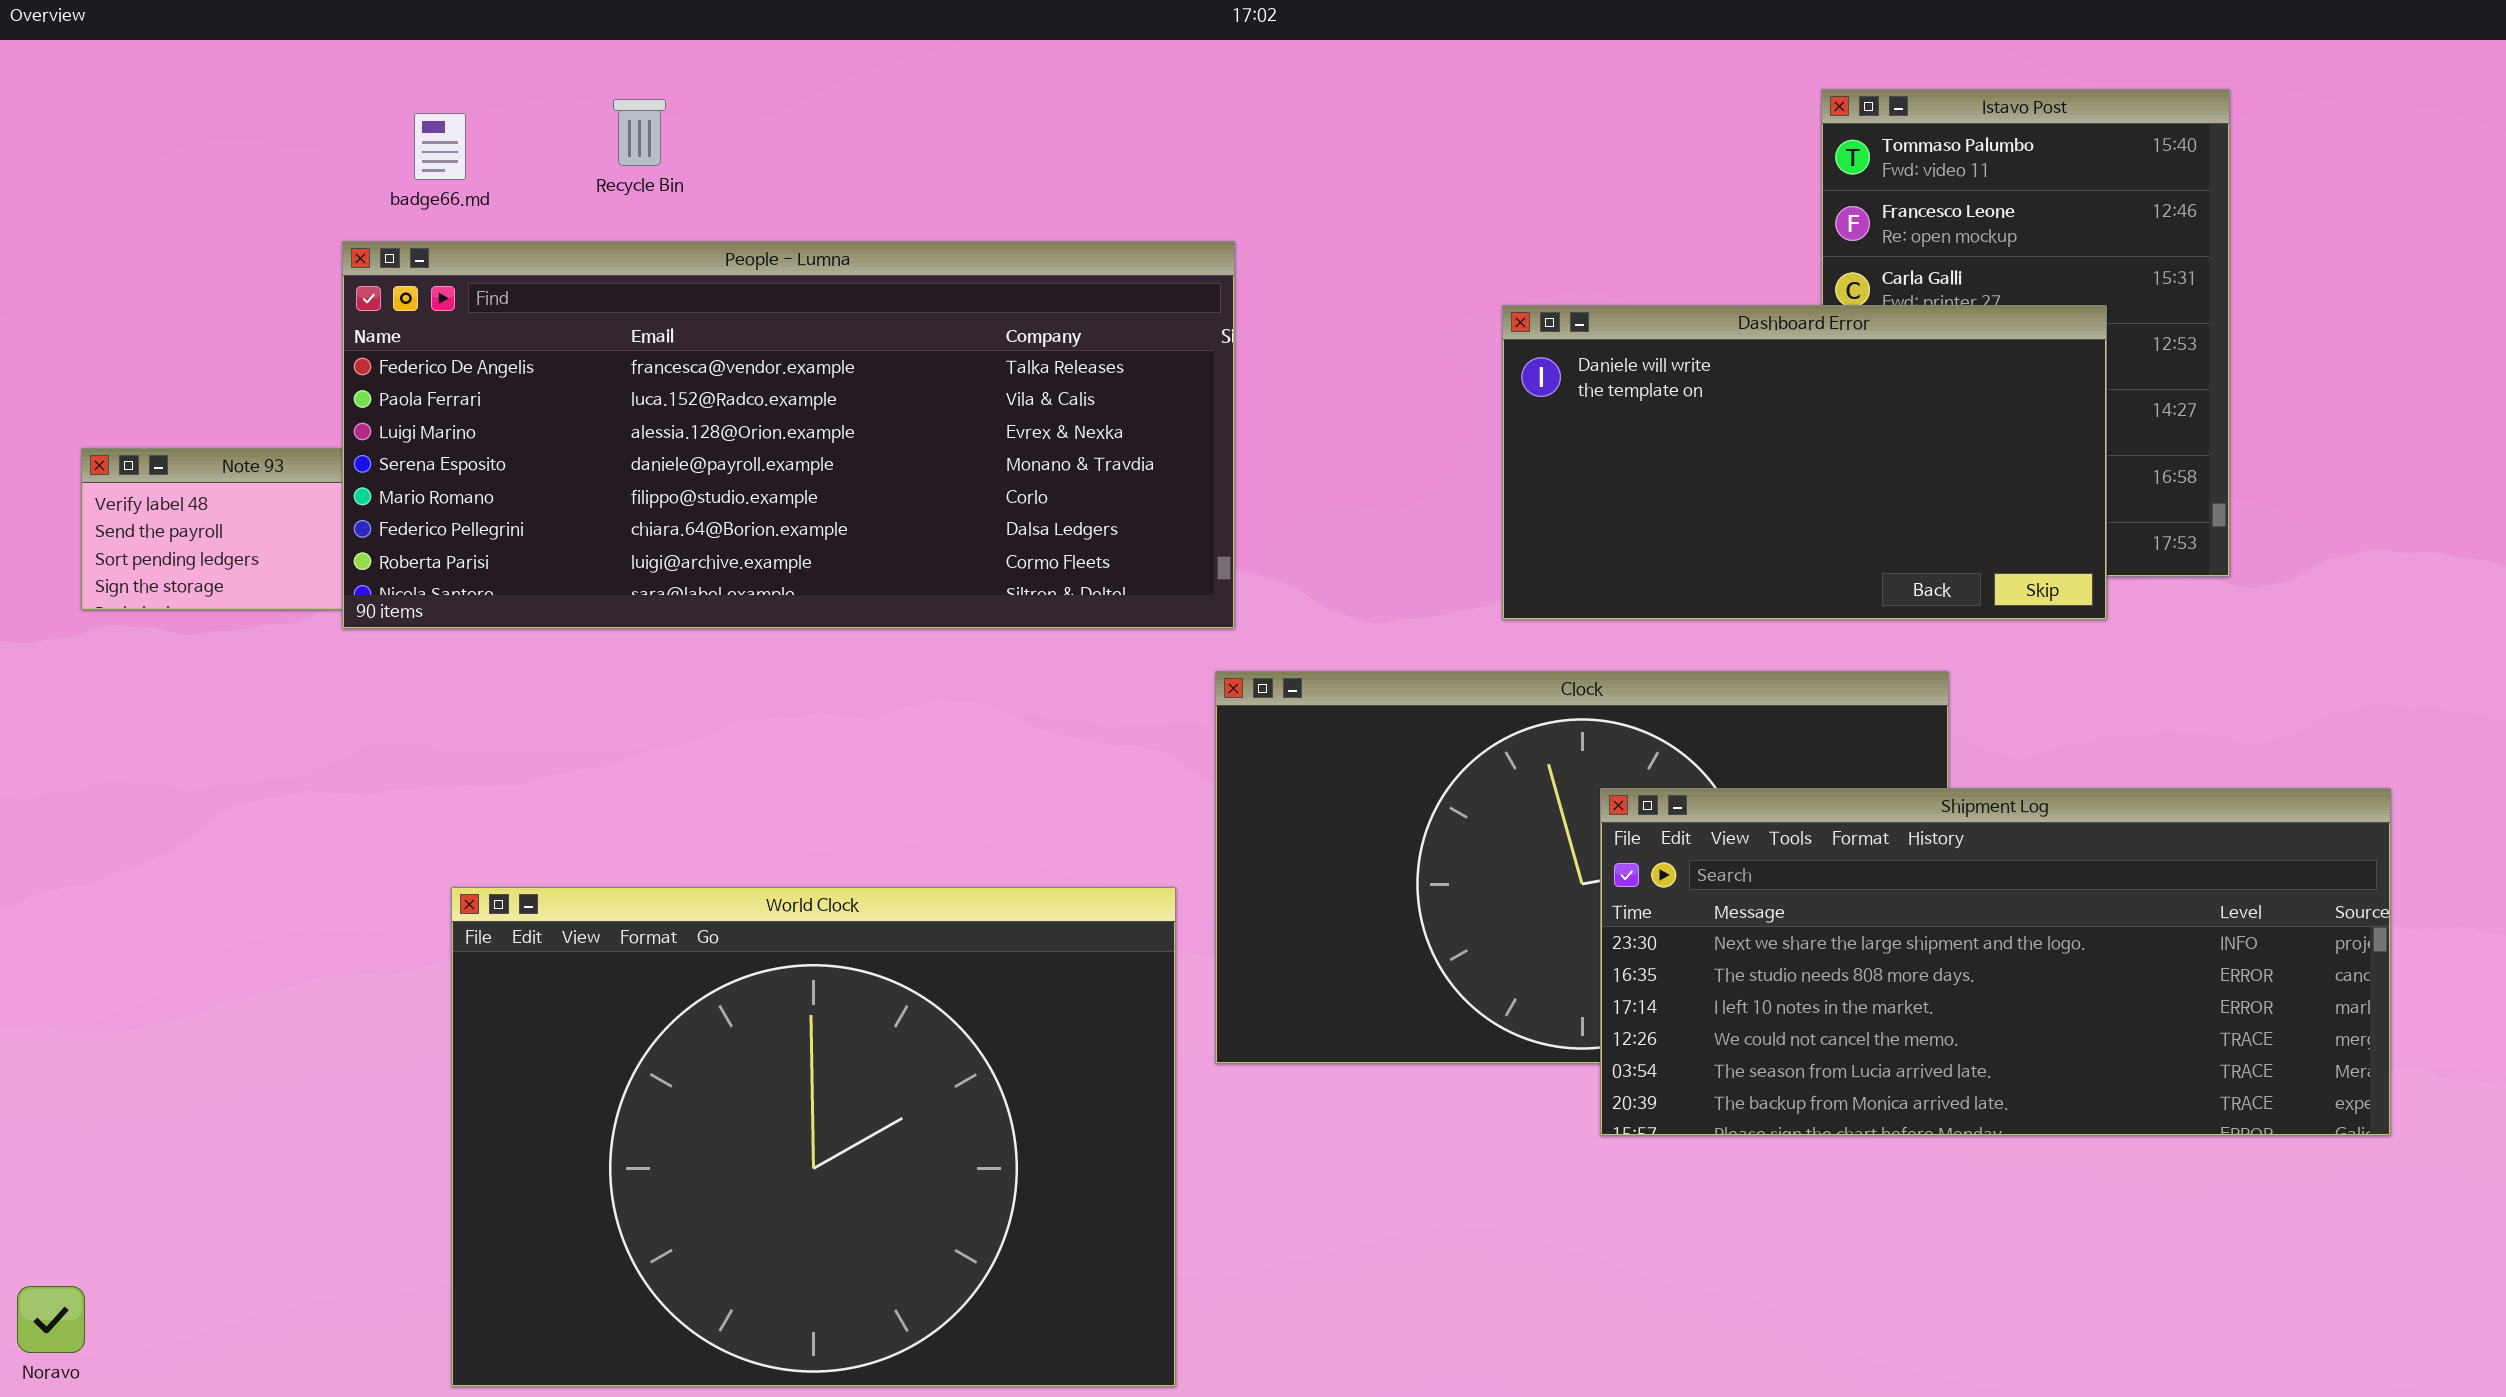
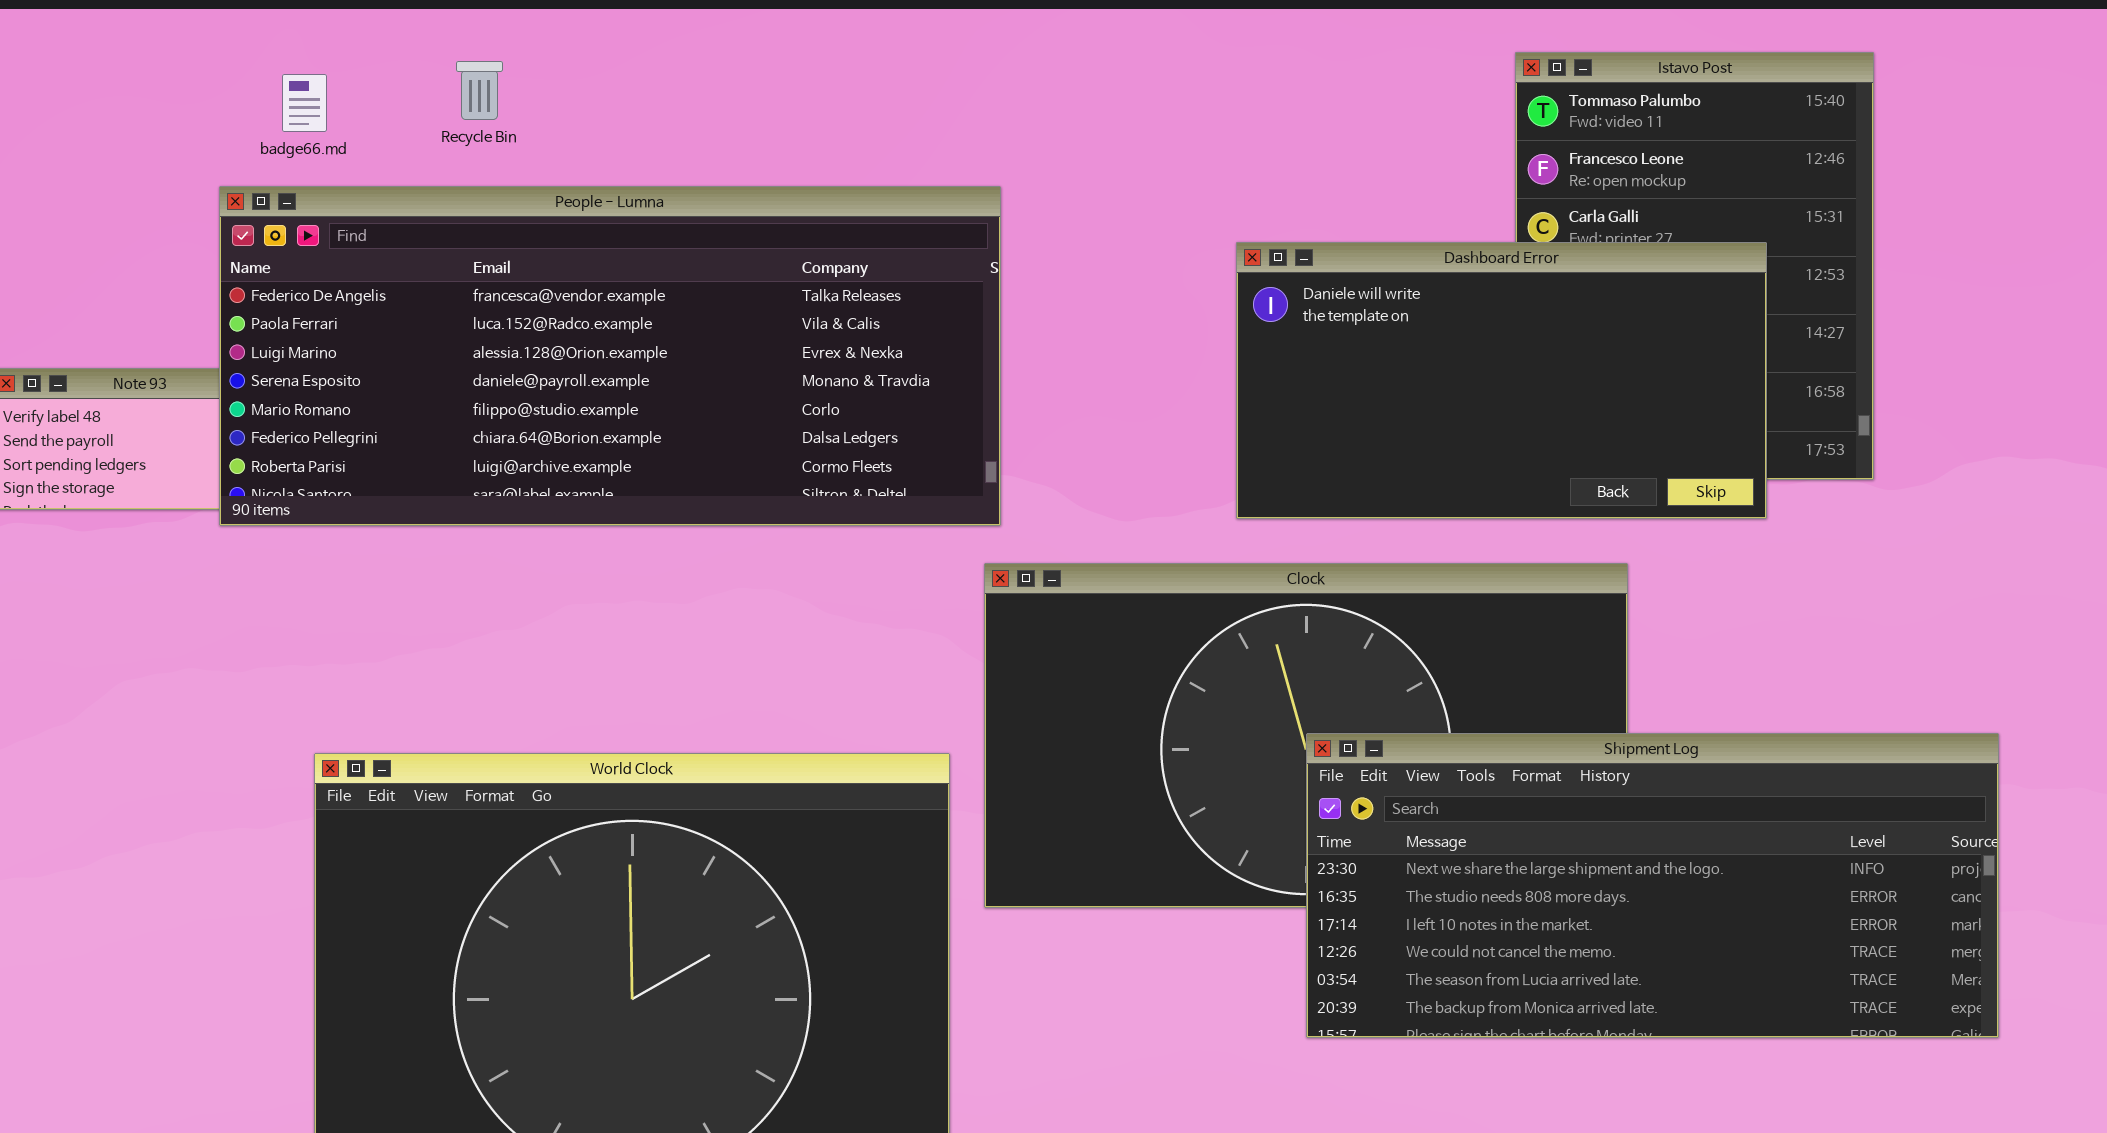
Shipment Log: [1600,788,2391,1136] -> [1306,733,1999,1038], moved

